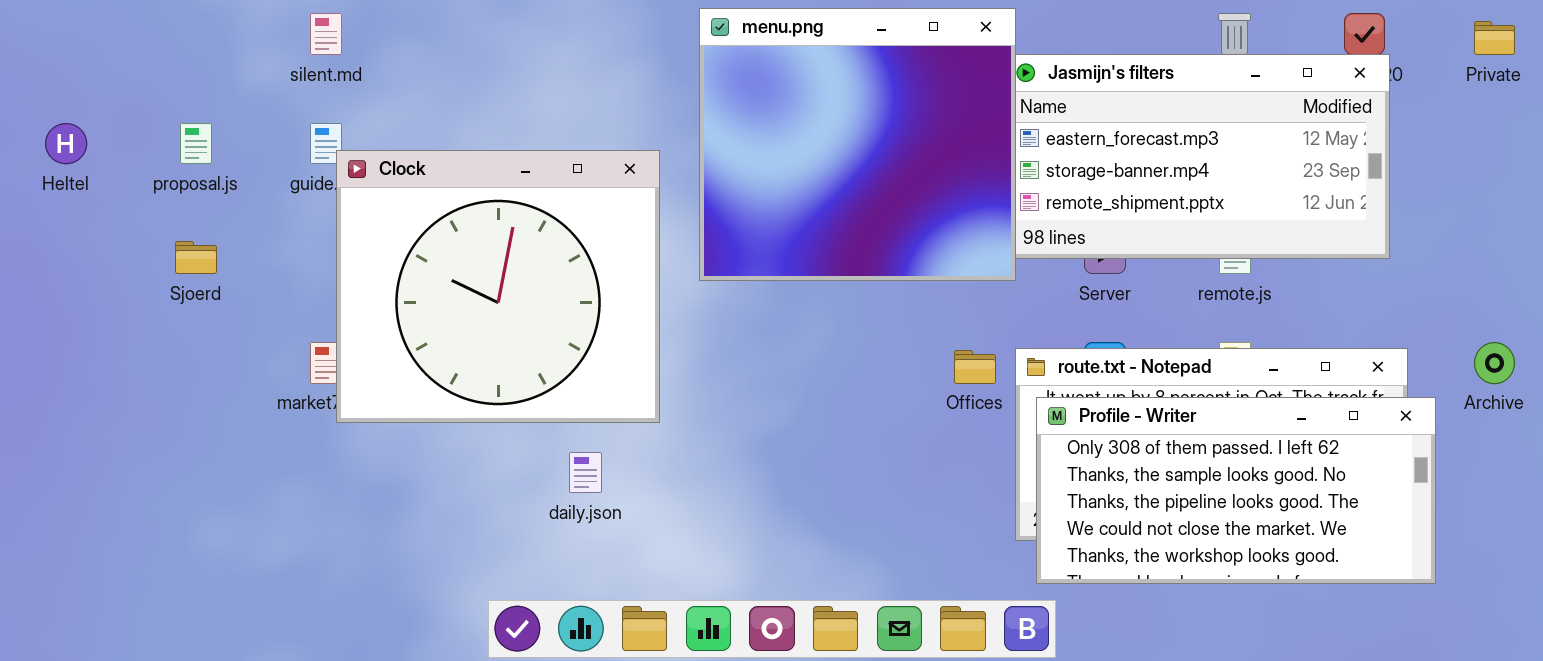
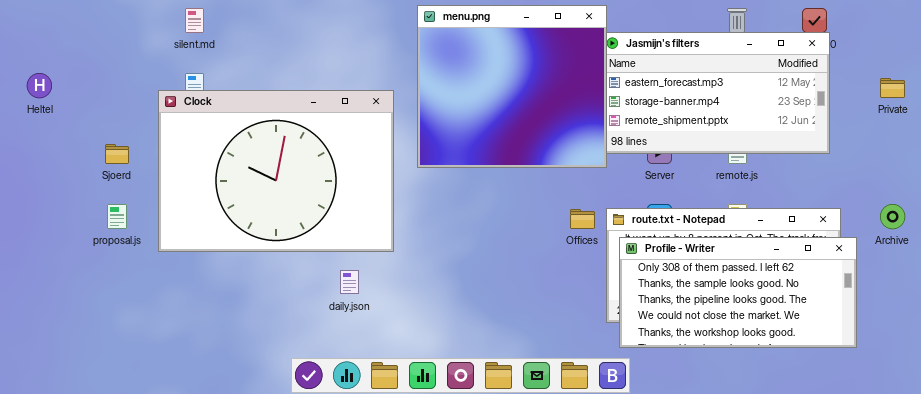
Private: [1474,21,1515,55] -> [880,78,905,98], moved
proposal.js: [180,123,212,164] -> [107,204,127,229], moved
Clock: [336,150,660,423] -> [158,90,394,252], resized

